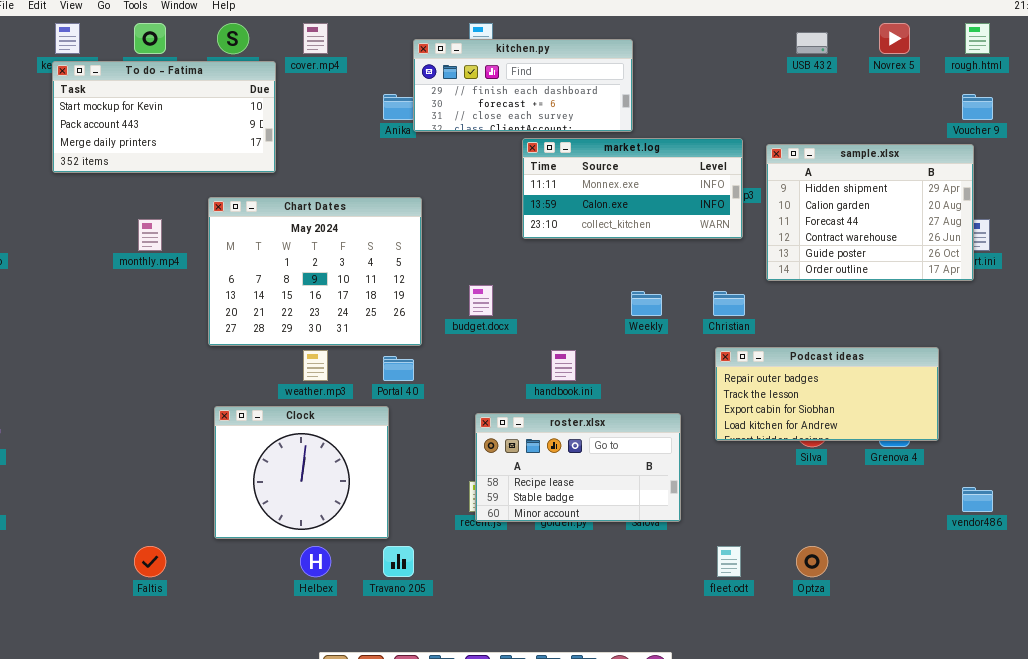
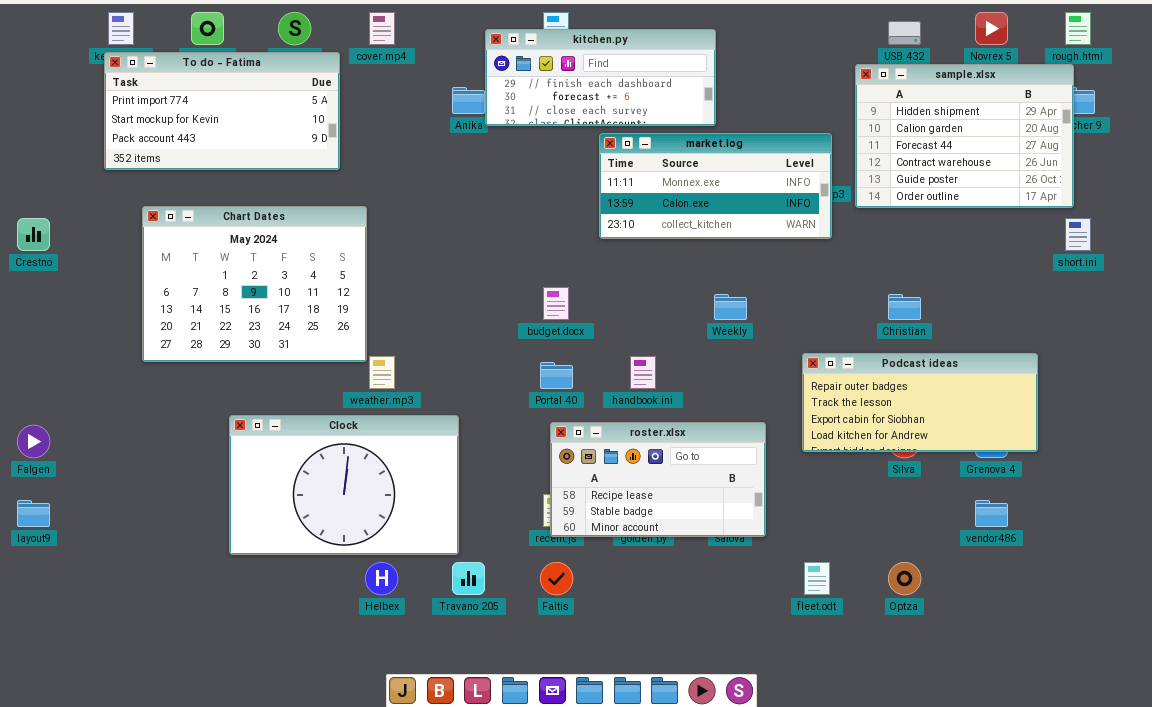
To do - Fatima: [52,61,276,173] -> [104,52,340,170], scrolled up 1 row
sample.xlsx: [766,144,974,281] -> [855,64,1074,208], moved
Chart Dates: [208,197,422,346] -> [142,206,367,362], moved
Christian: [713,291,745,316] -> [888,294,921,320], moved
Portal 40: [383,356,414,381] -> [540,362,573,389], moved
Clock: [214,406,389,539] -> [229,415,459,555], resized
vendor486: [962,487,993,512] -> [975,500,1008,527], moved
Faltis: [134,546,166,577] -> [540,562,573,595], moved

